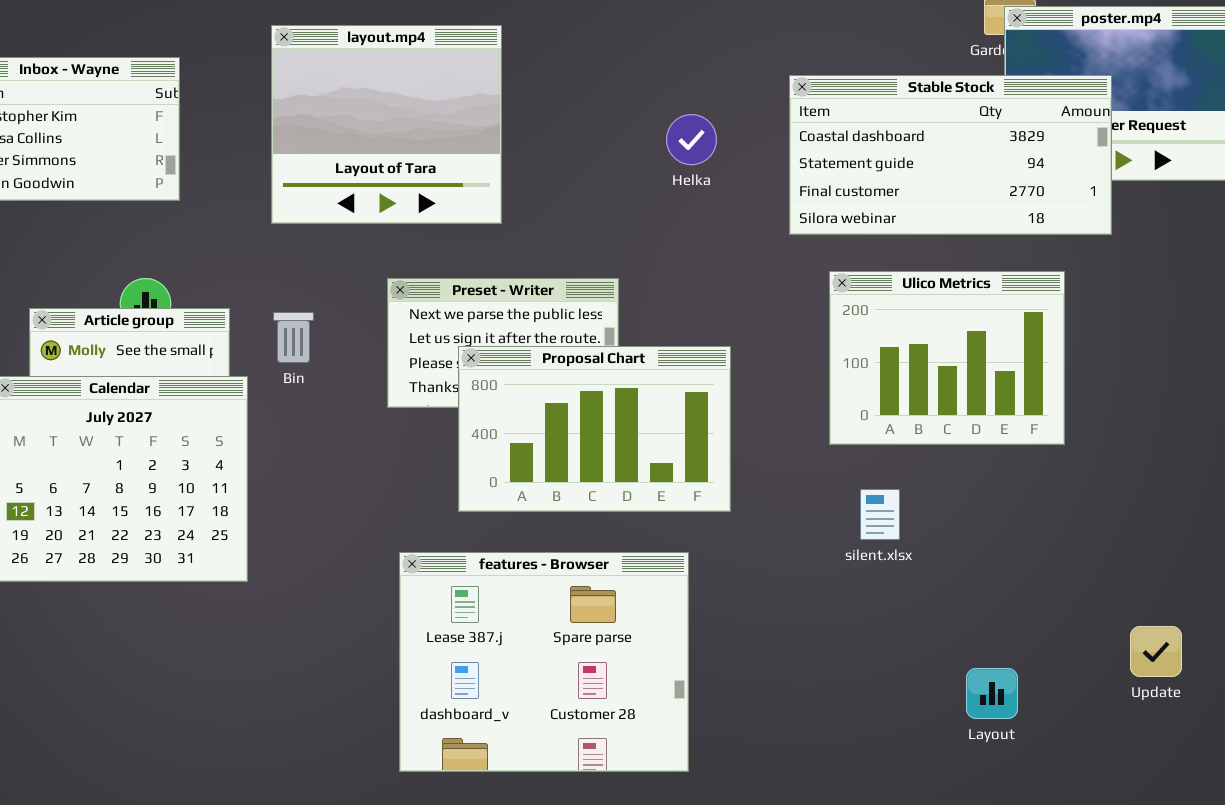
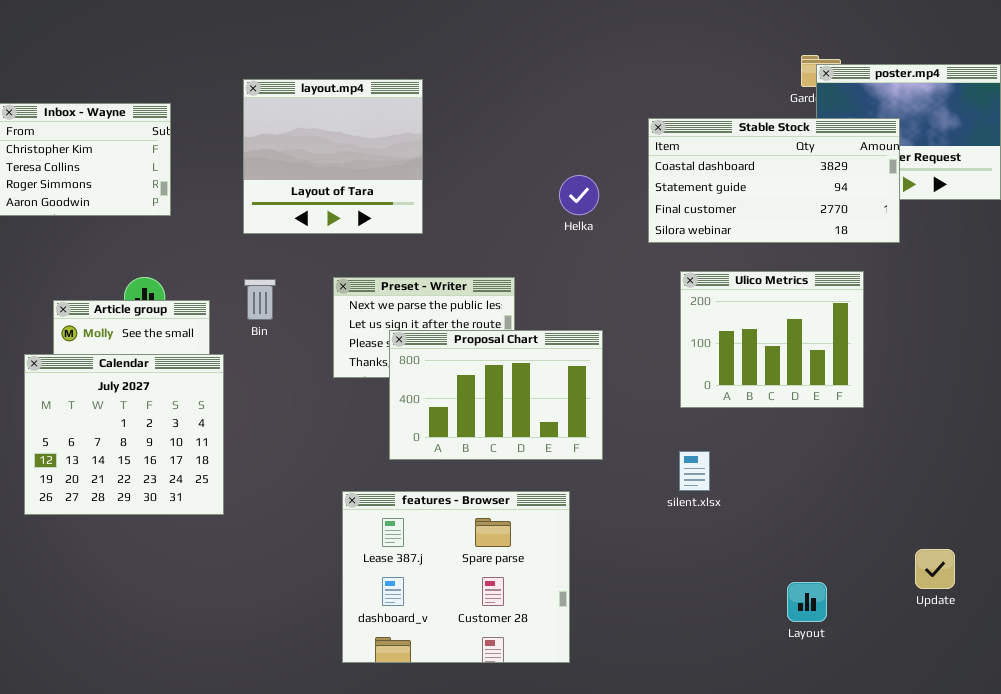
Helka: [666,114,717,165] -> [559,175,599,215], moved
Bin: [273,312,314,363] -> [244,279,276,320], moved
silent.xlsx: [860,489,900,540] -> [679,451,710,491], moved

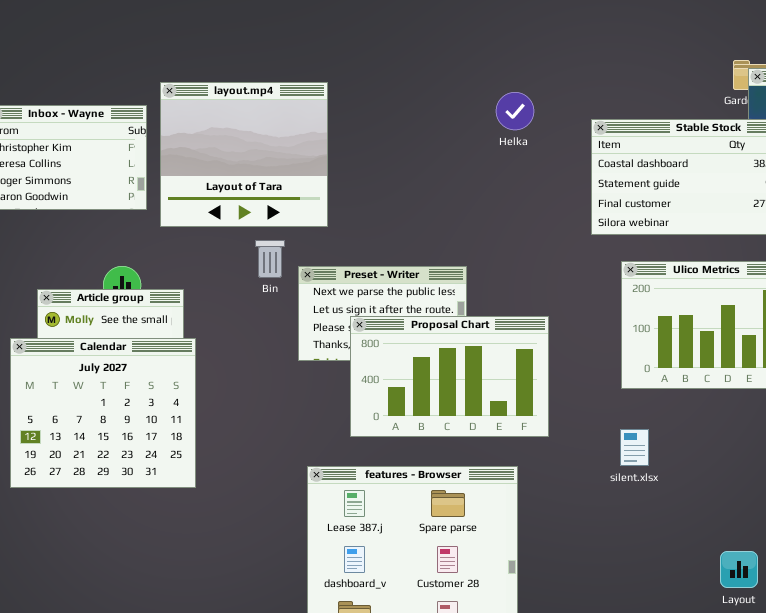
layout.mp4: [243,79,423,234] -> [160,82,328,227], moved
Helka: [559,175,599,215] -> [496,92,534,130], moved
Bin: [244,279,276,320] -> [255,240,285,278], moved

